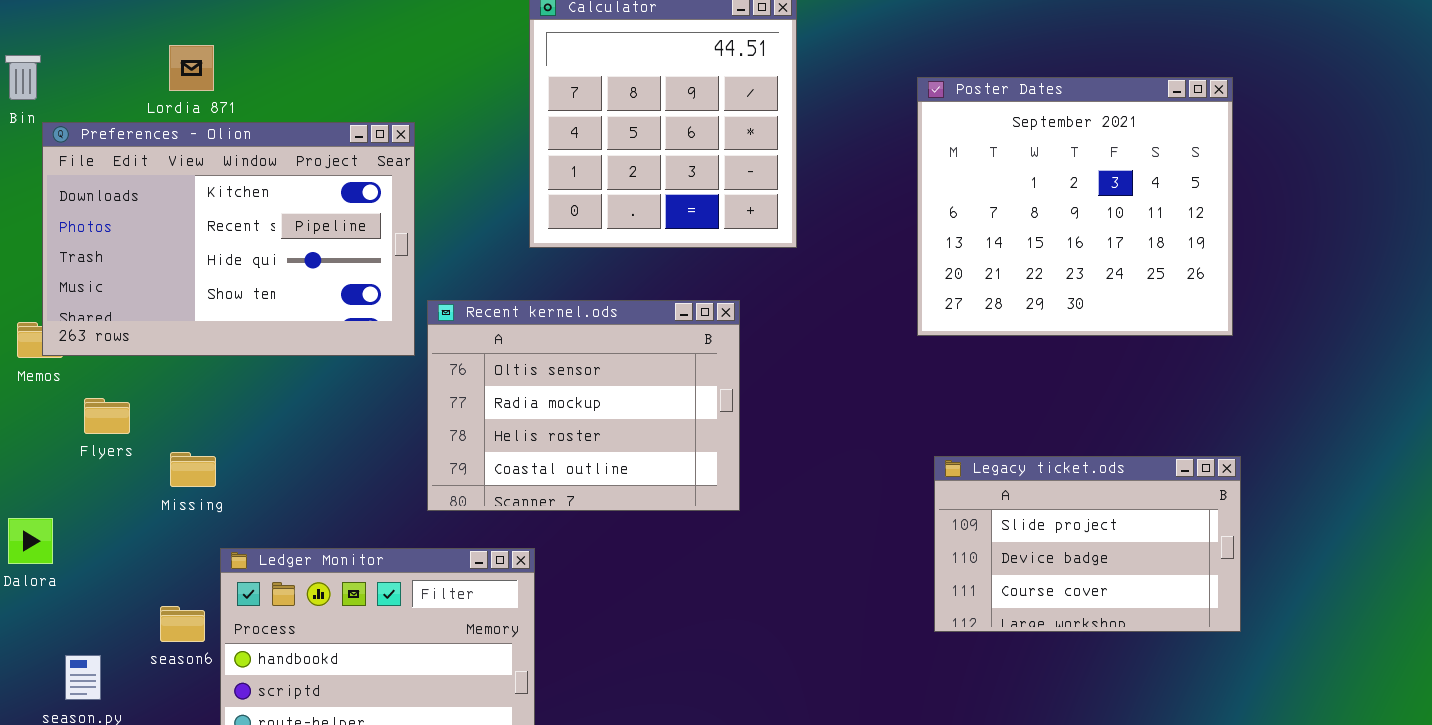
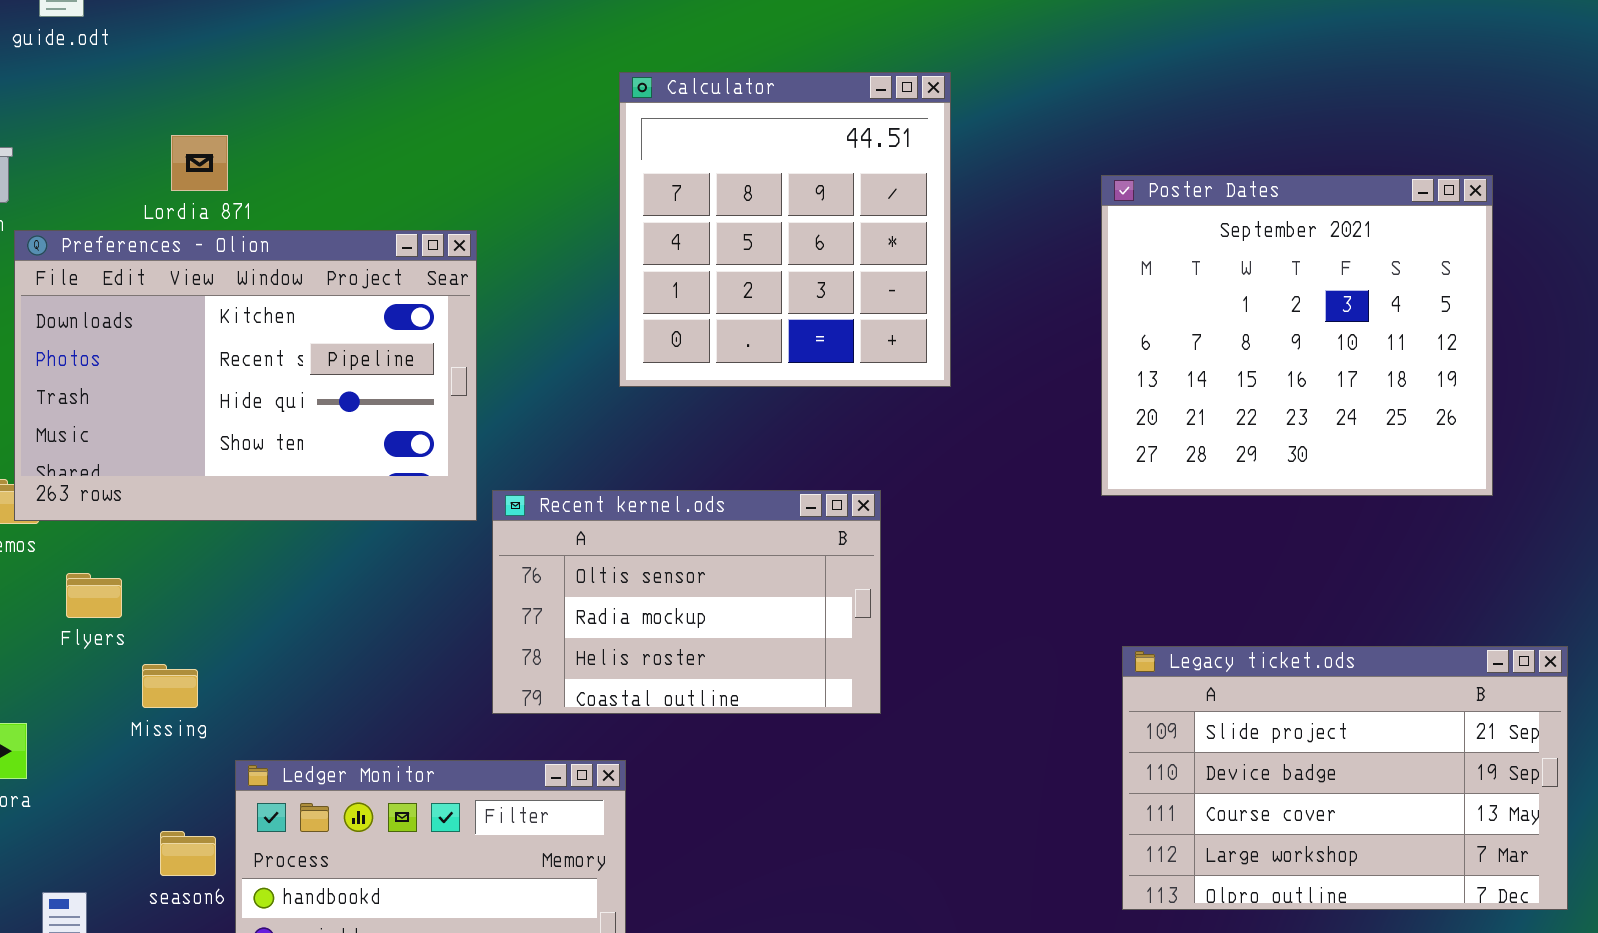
Recent kernel.ods: [427,300,740,511] -> [492,490,881,714], resized
Missing: [170,452,216,487] -> [142,664,198,708], moved
Legacy ticket.ods: [934,456,1241,632] -> [1122,646,1568,910], resized

